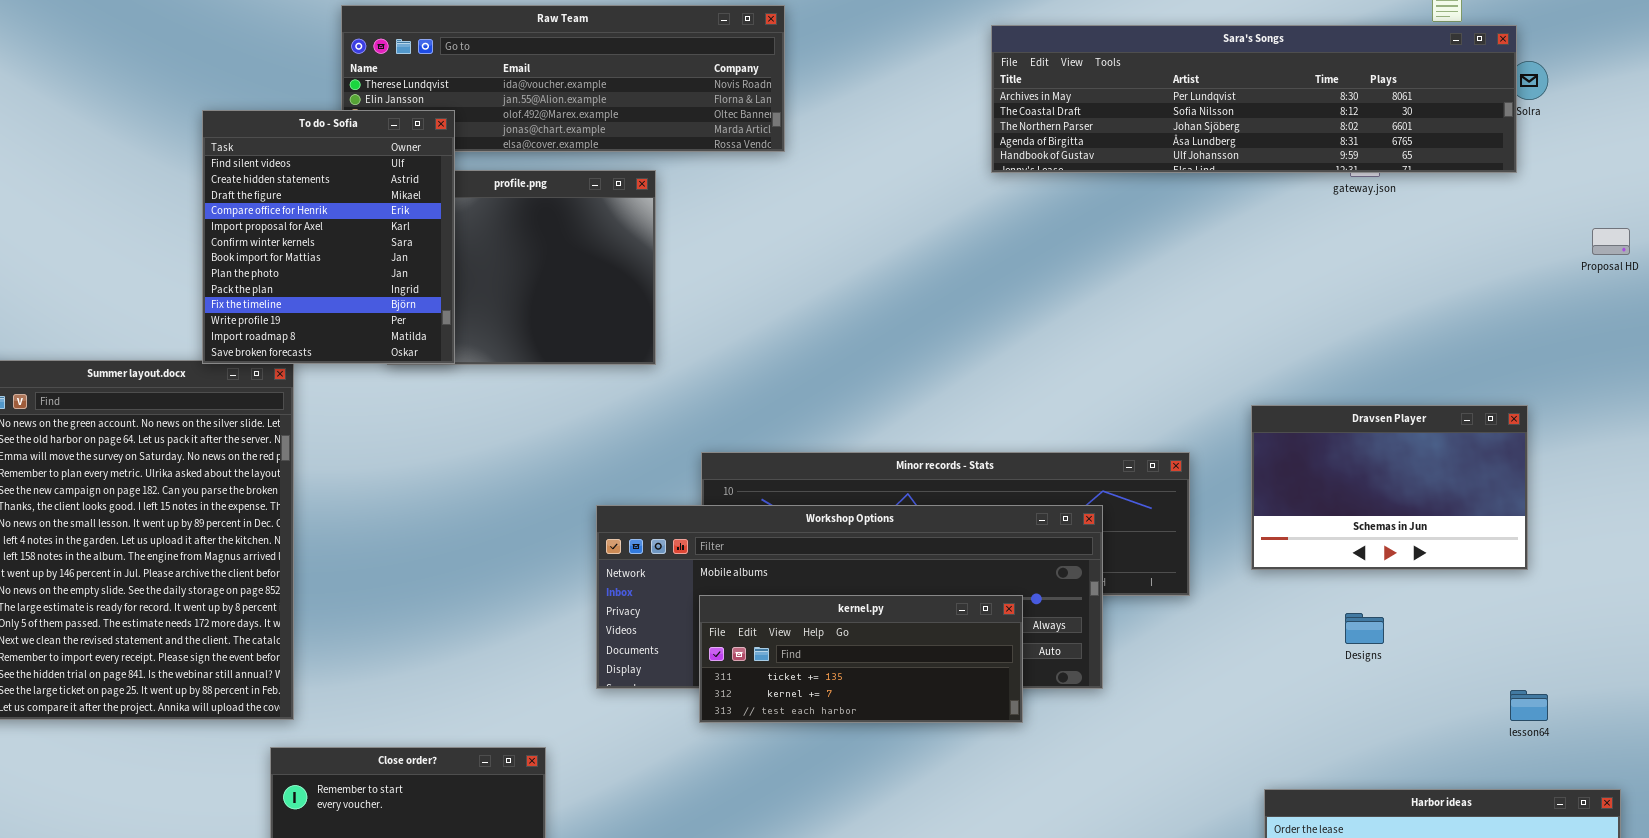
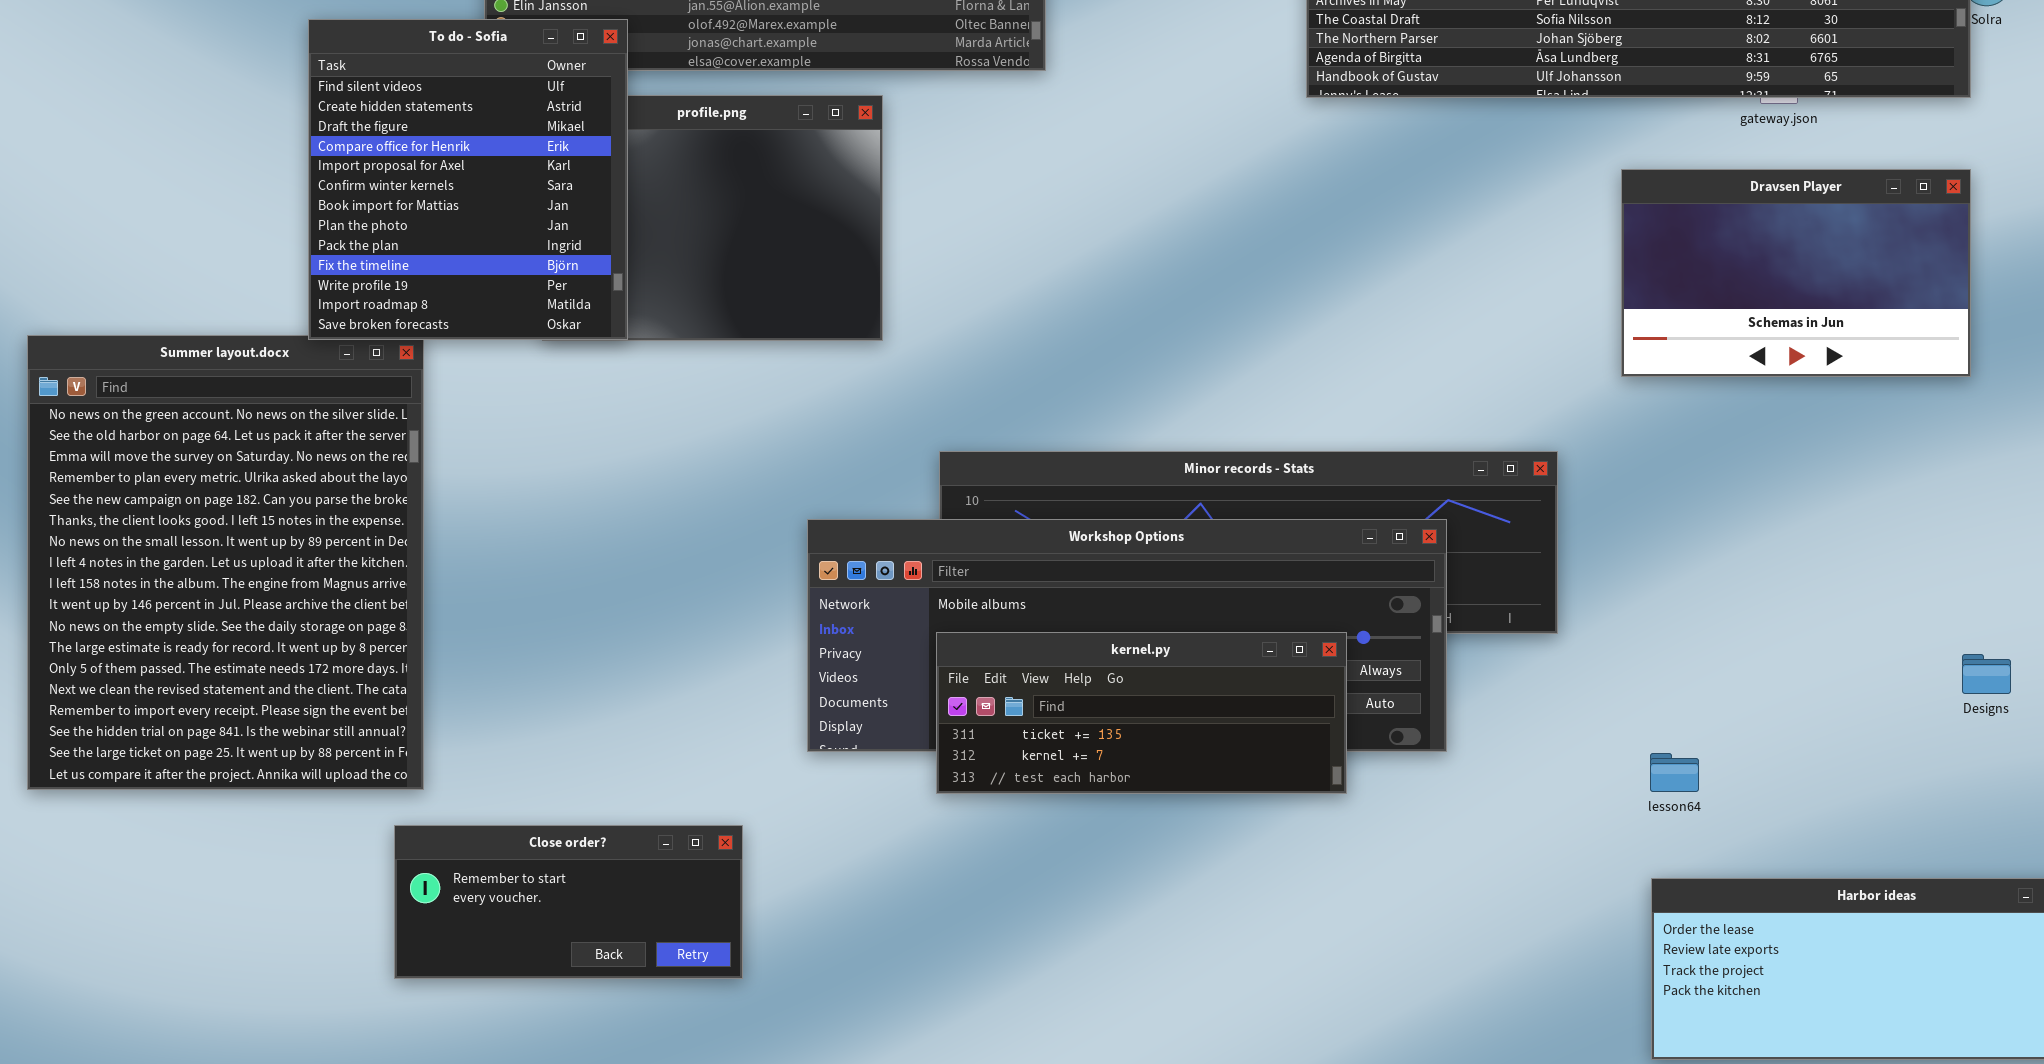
Dravsen Player: [1251,405,1528,570] -> [1621,169,1971,377], moved
Designs: [1345,613,1384,644] -> [1962,654,2011,694], moved
lesson64: [1510,690,1548,721] -> [1650,753,1699,792], moved

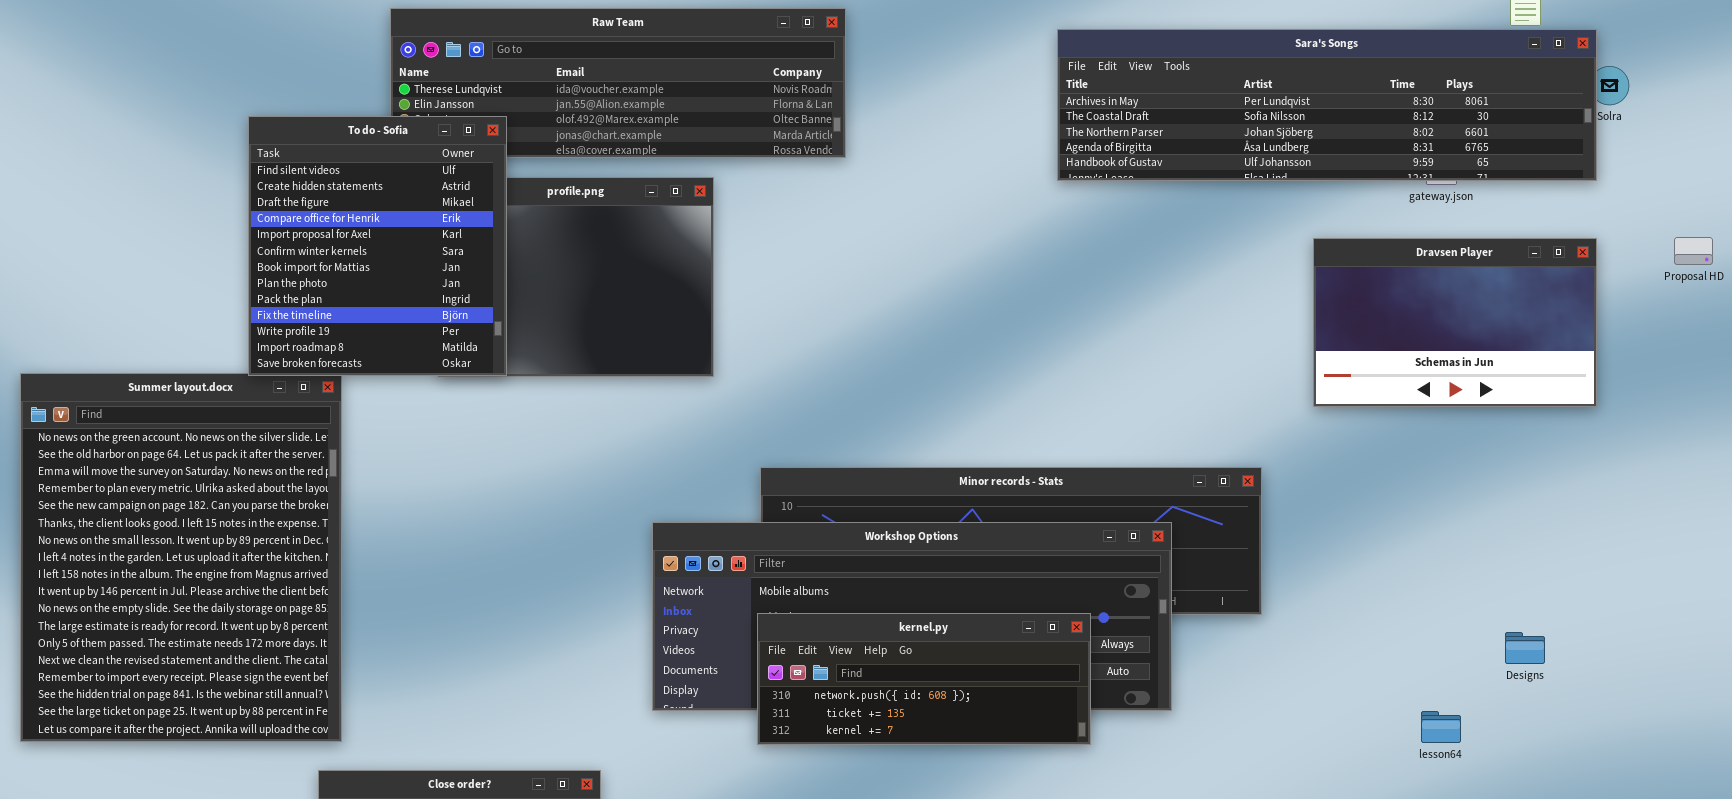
kernel.py: [936,632,1347,794] -> [757,613,1091,745], scrolled up 1 row
Designs: [1962,654,2011,694] -> [1505,632,1545,664], moved
lesson64: [1650,753,1699,792] -> [1421,711,1461,743], moved

